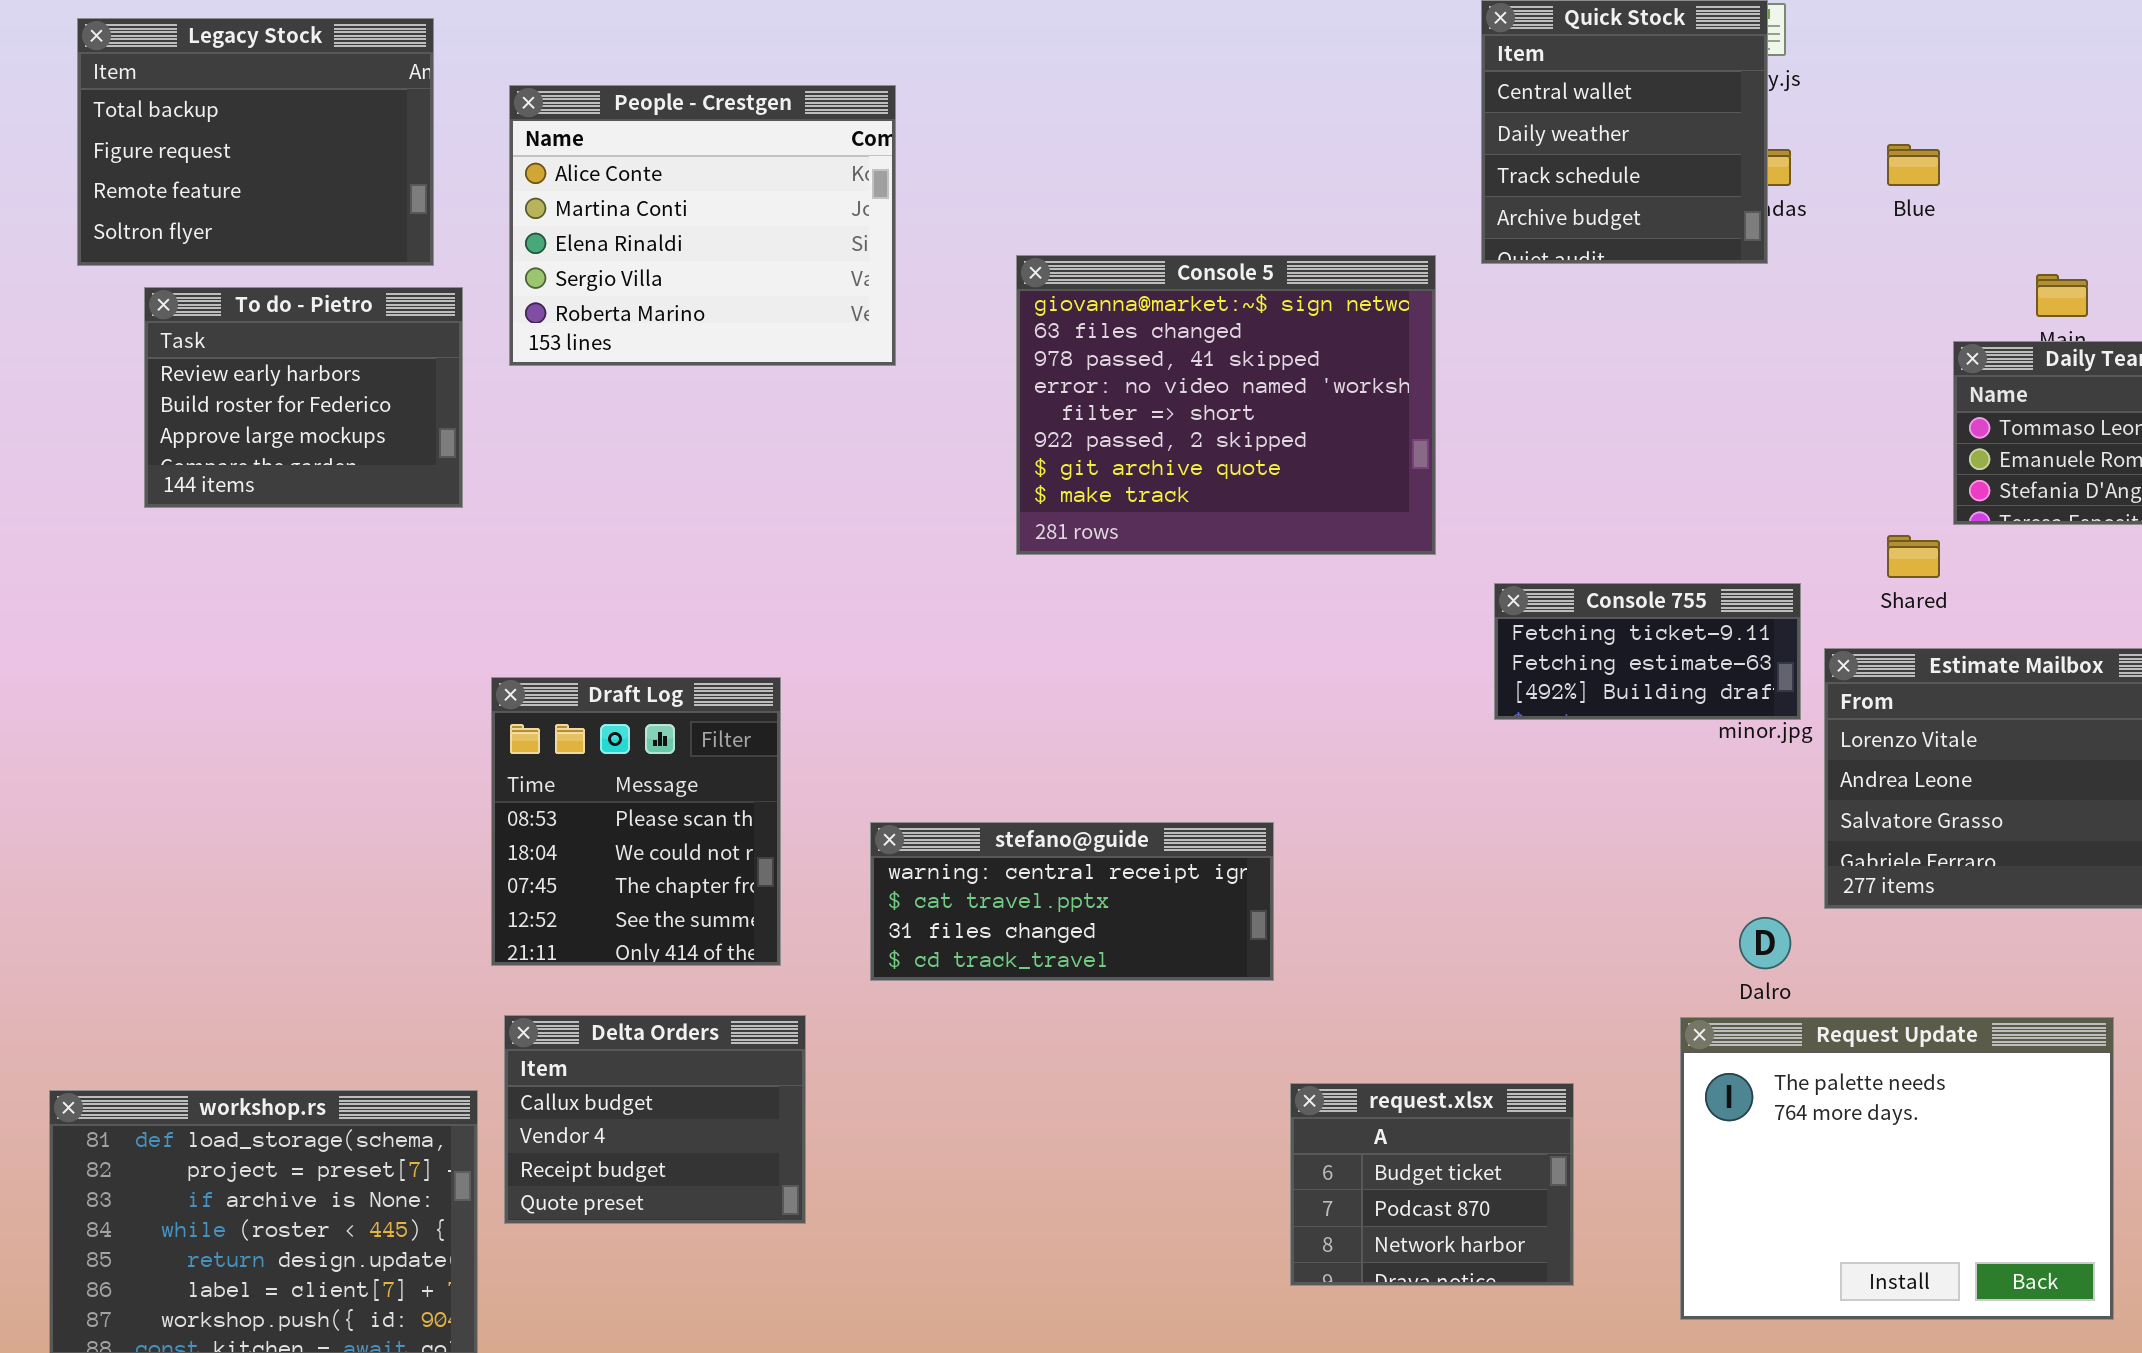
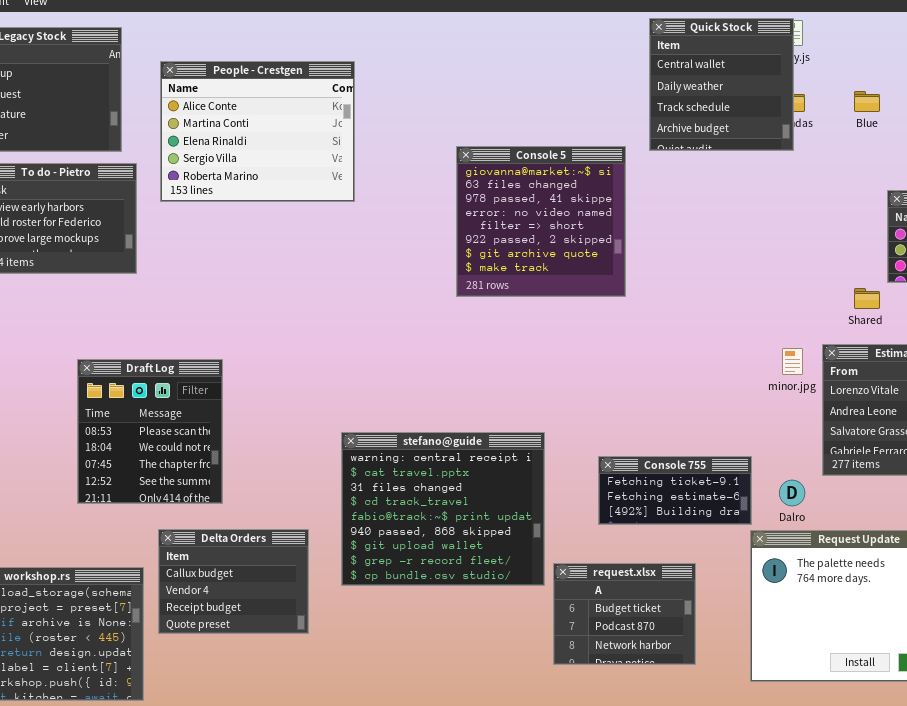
Console 5: [1016,255,1436,555] -> [456,146,626,297], resized
Console 755: [1494,583,1801,720] -> [598,456,752,525], moved
Draft Log: [491,677,781,966] -> [77,359,223,504], moved
stefano@guide: [870,822,1274,981] -> [341,432,545,586], resized

